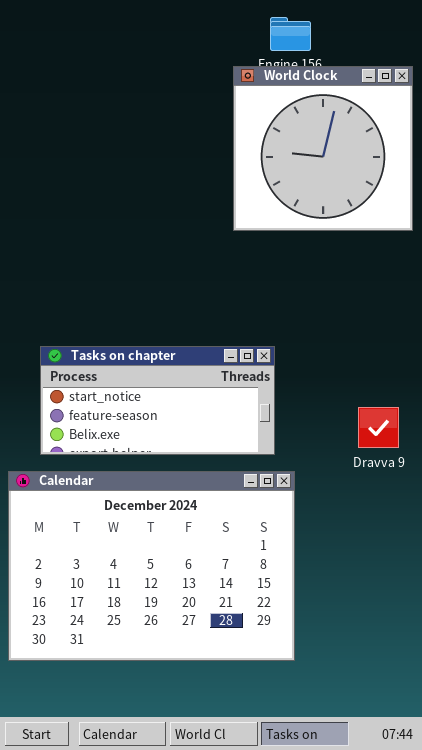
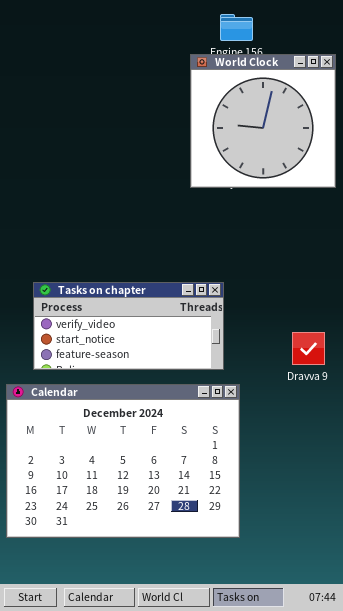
Tasks on chapter: [40,346,275,455] -> [33,282,224,370], scrolled up 1 row

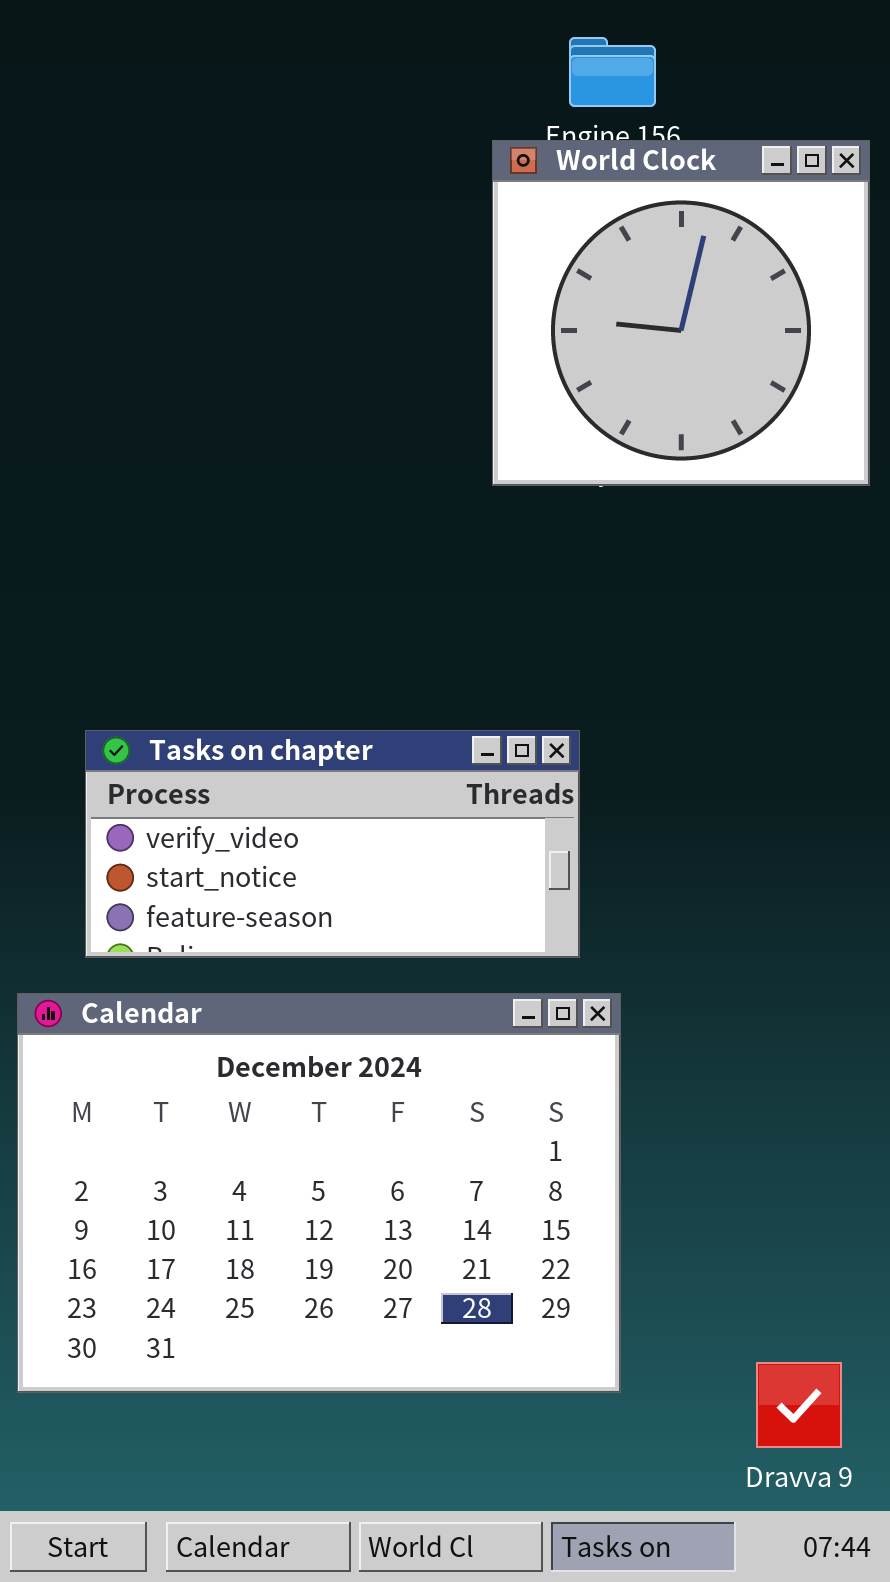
Dravva 9: [292,332,325,365] -> [756,1362,842,1448], moved

